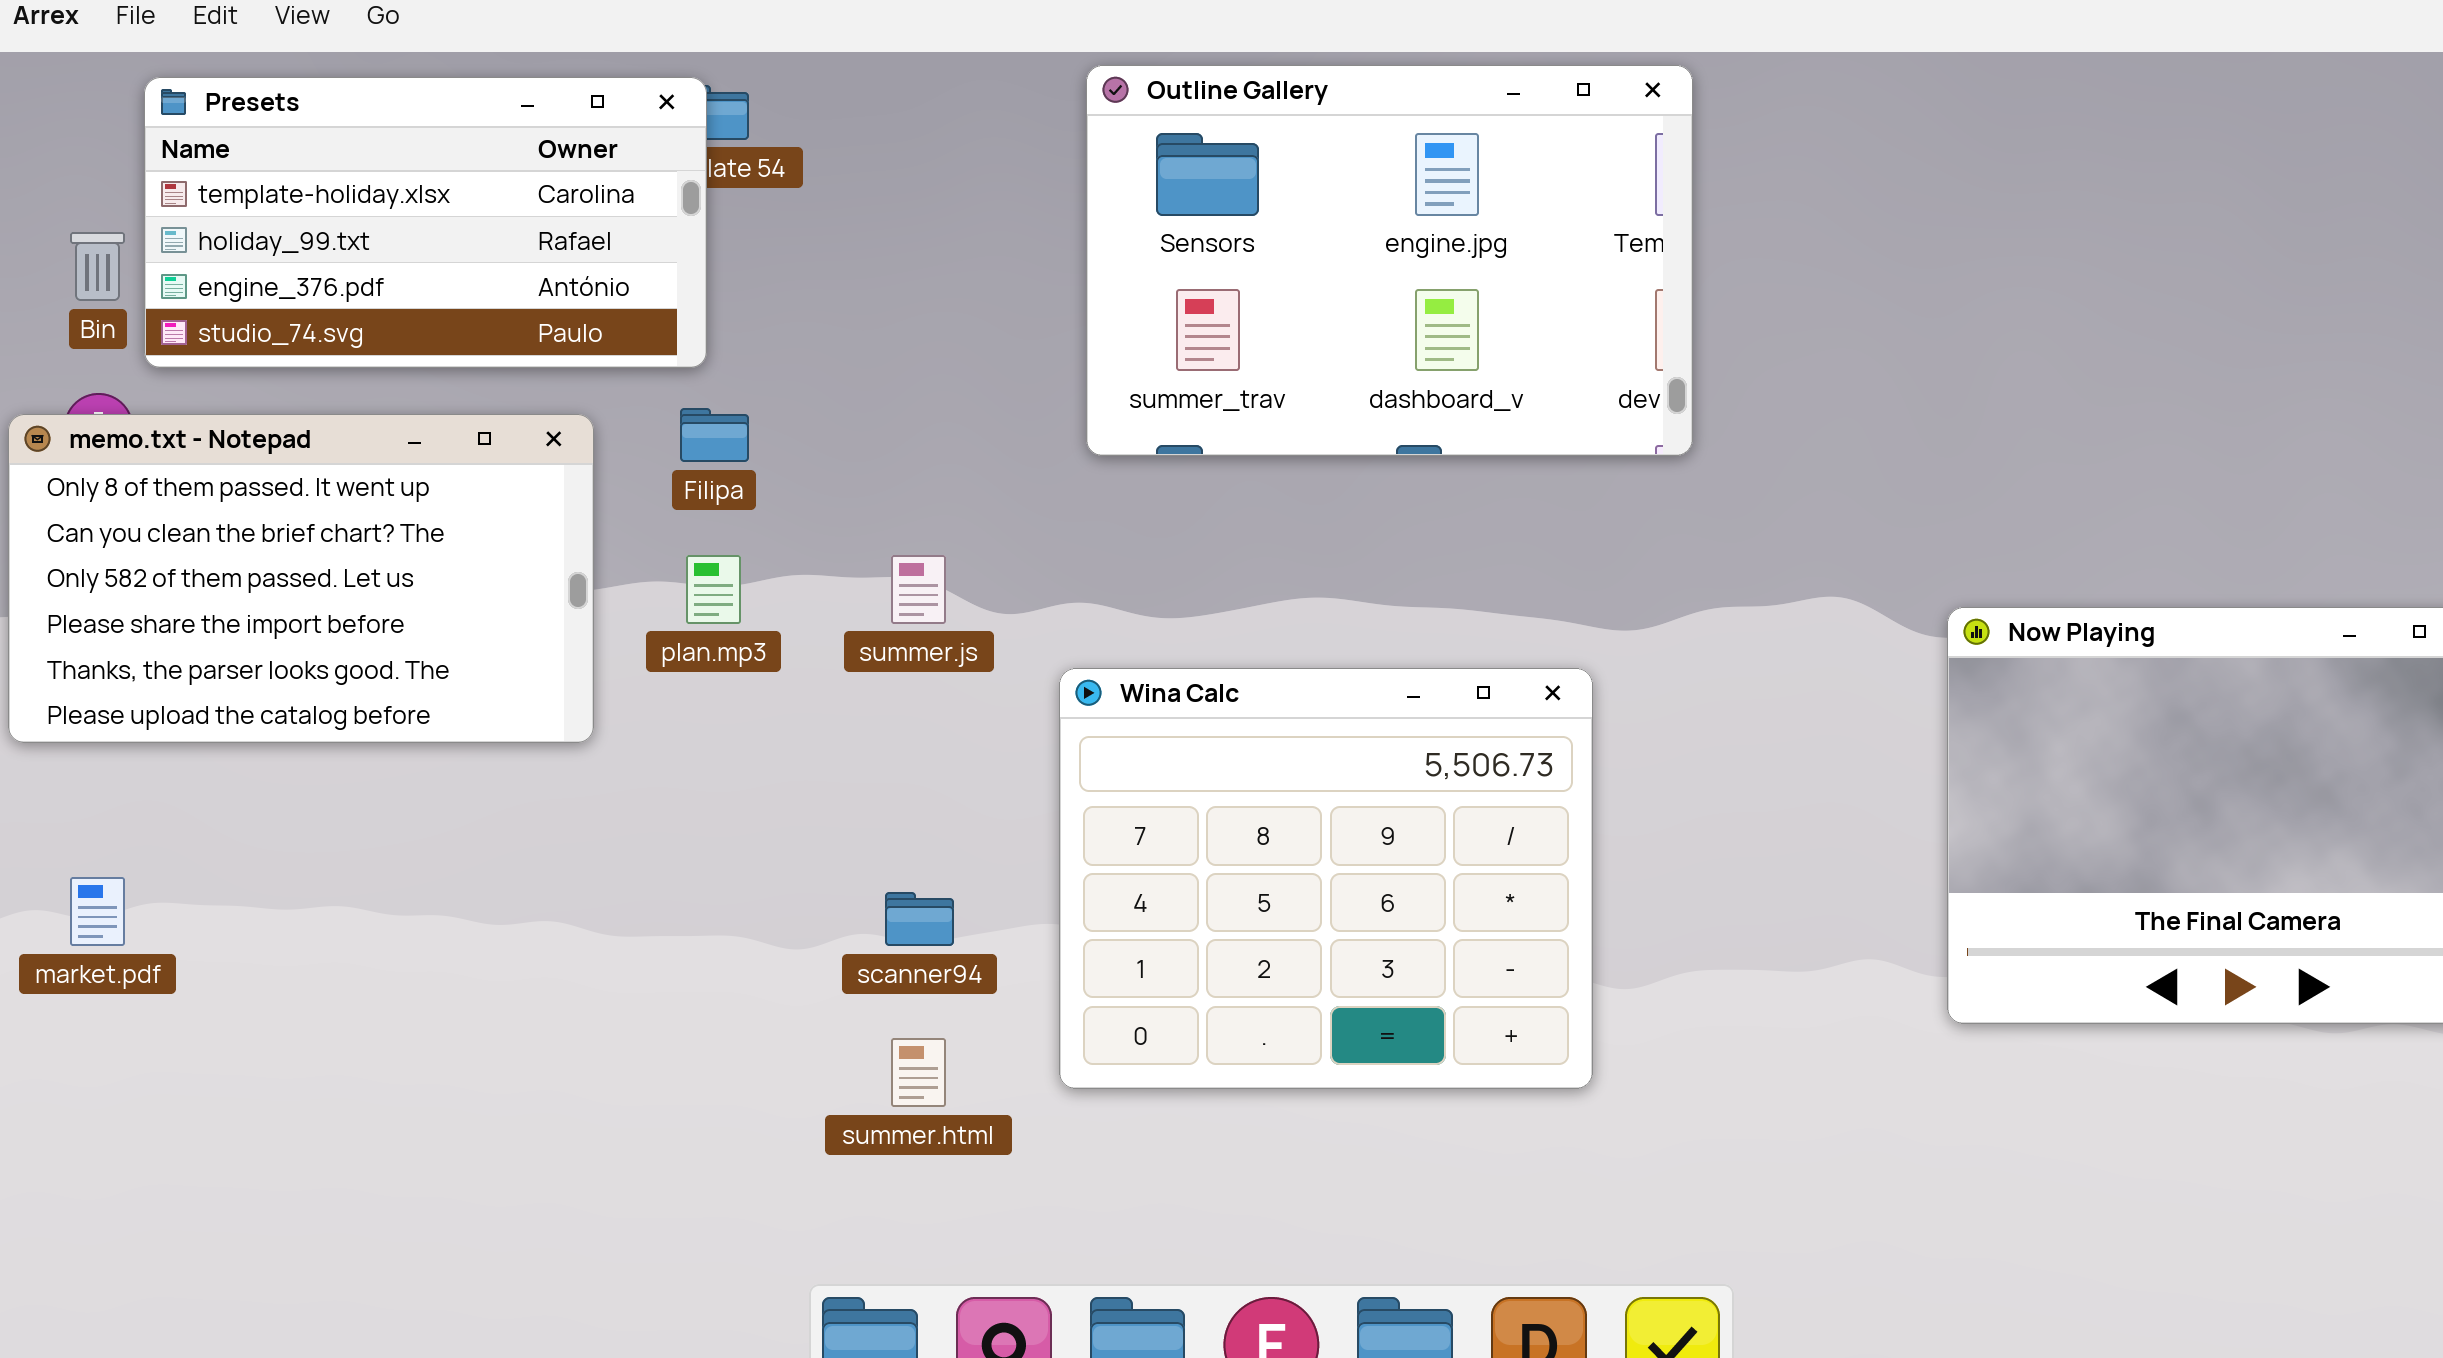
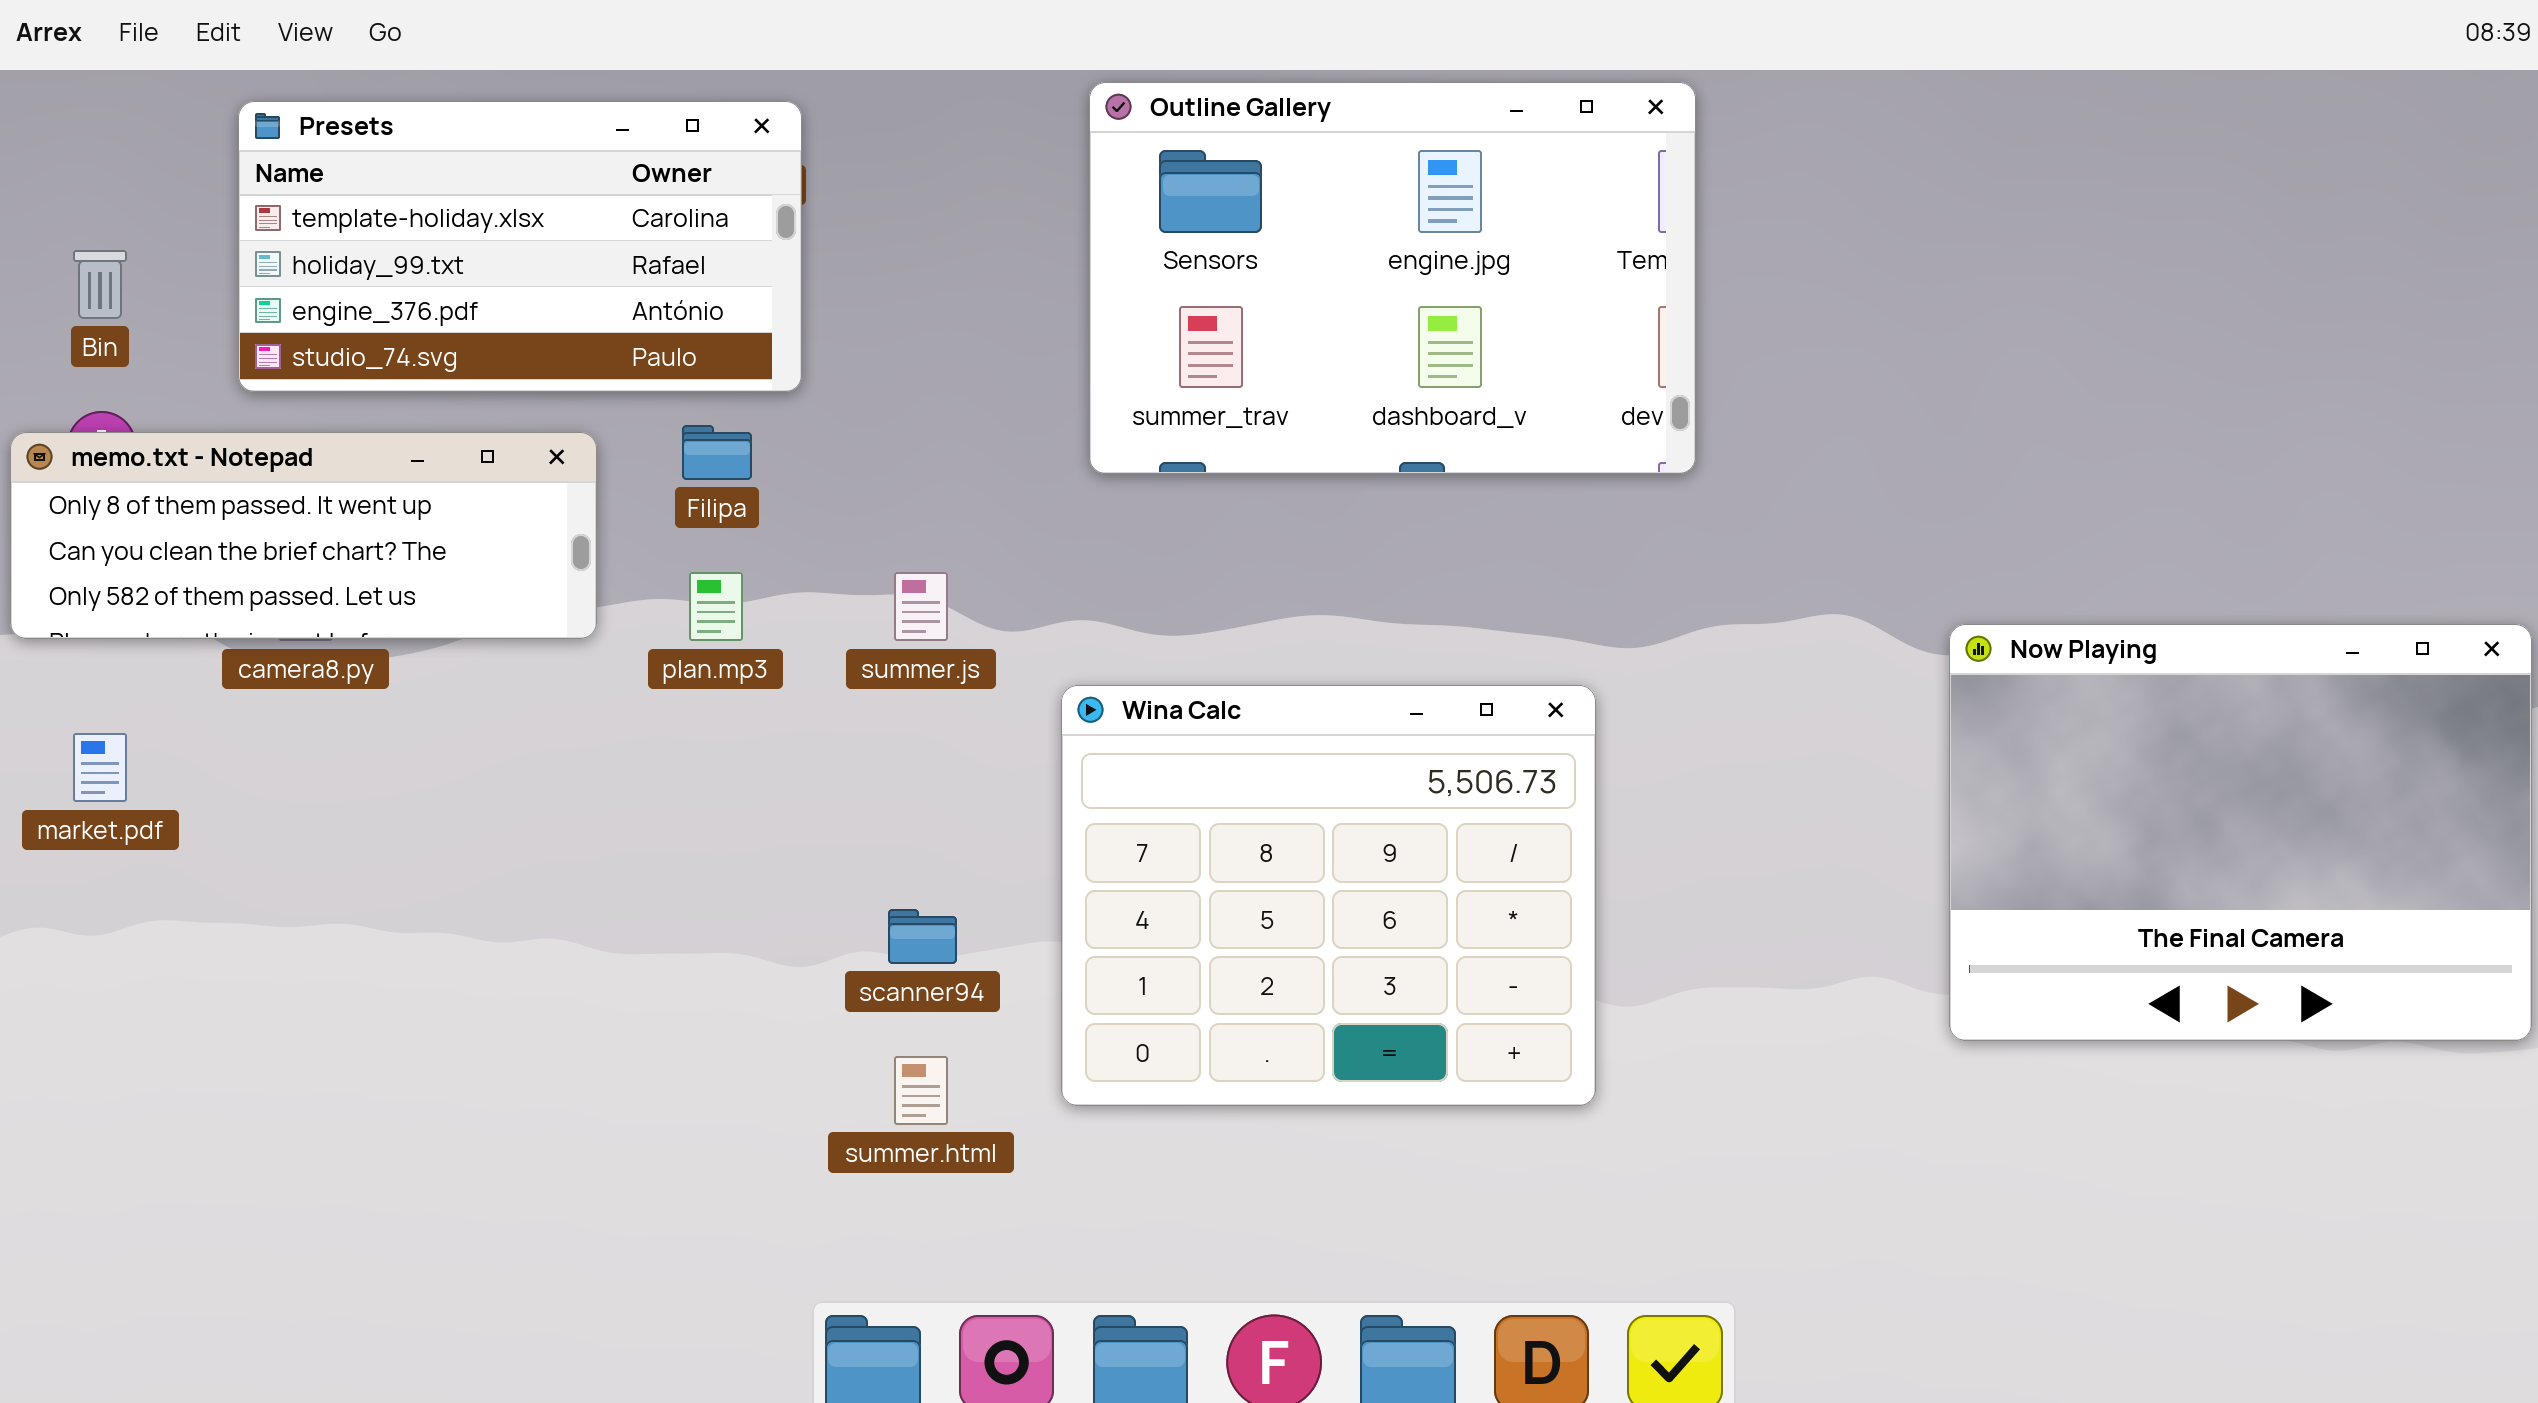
Presets: [144,77,707,368] -> [238,101,802,392], moved
memo.txt - Notepad: [8,414,594,743] -> [10,432,597,639], resized
market.pdf: [70,877,125,946] -> [73,733,127,802], moved

